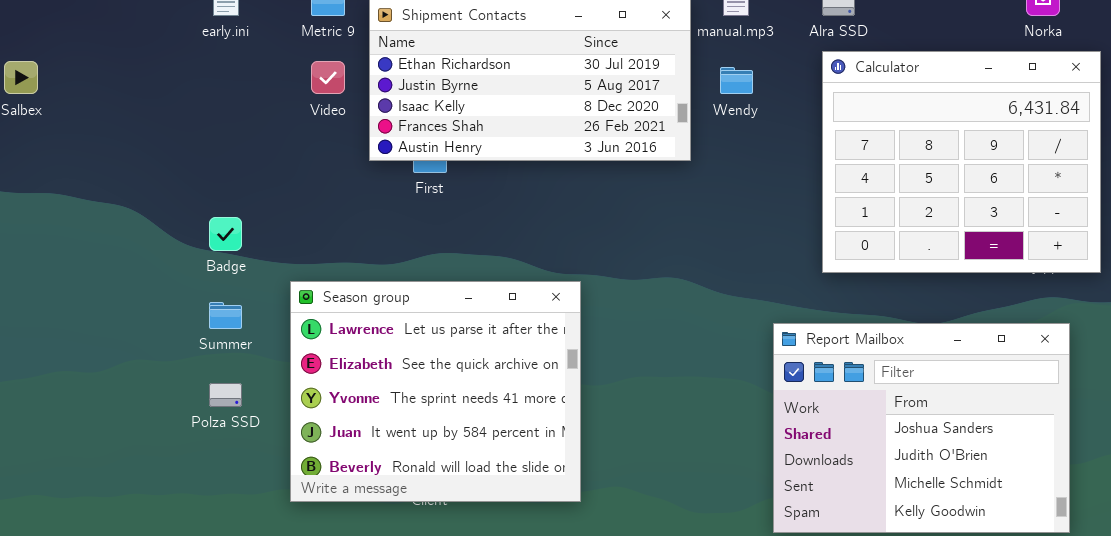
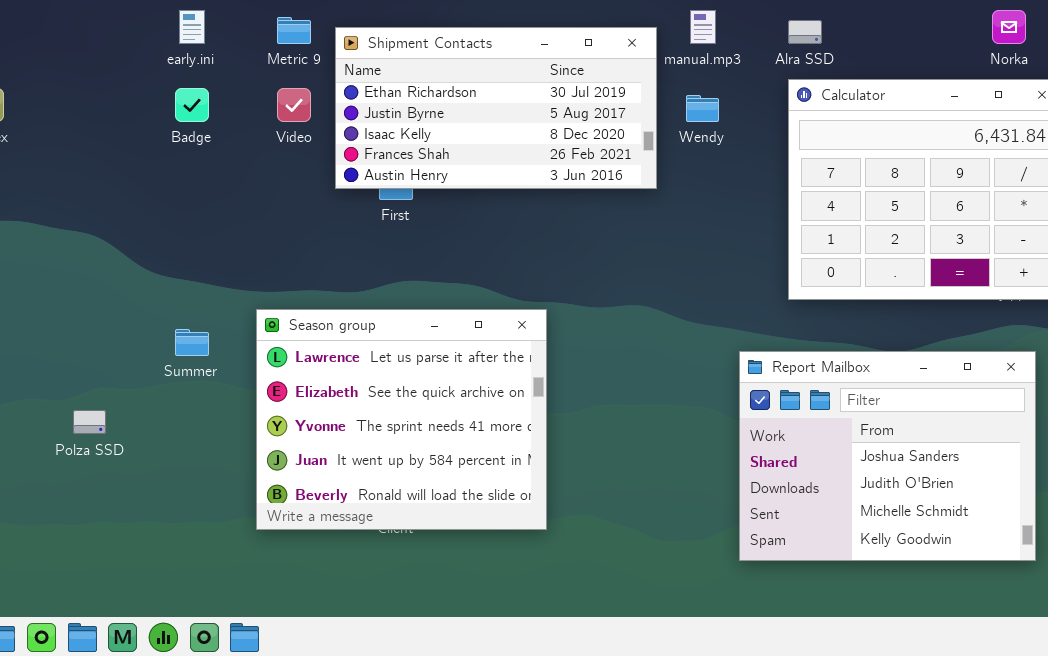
Badge: [209,217,242,251] -> [175,88,209,122], moved
Polza SSD: [209,383,242,407] -> [73,410,106,434], moved

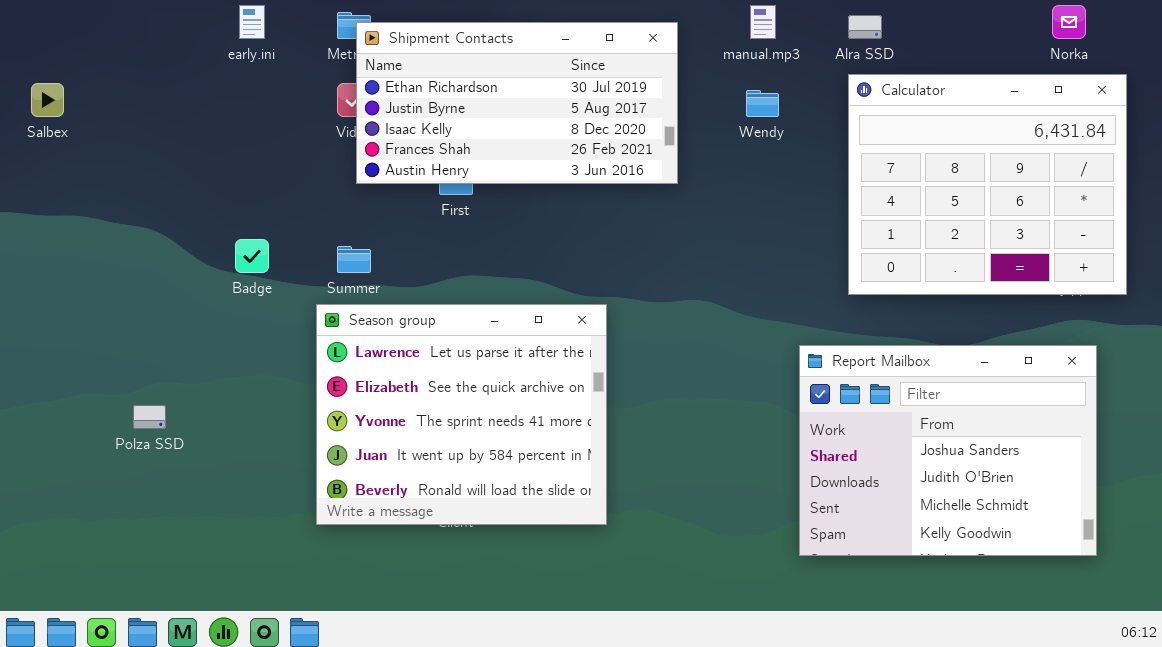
Shipment Contacts: [335,27,657,189] -> [356,22,678,184], moved
Badge: [175,88,209,122] -> [235,239,269,273], moved
Summer: [175,329,209,356] -> [337,246,371,273], moved

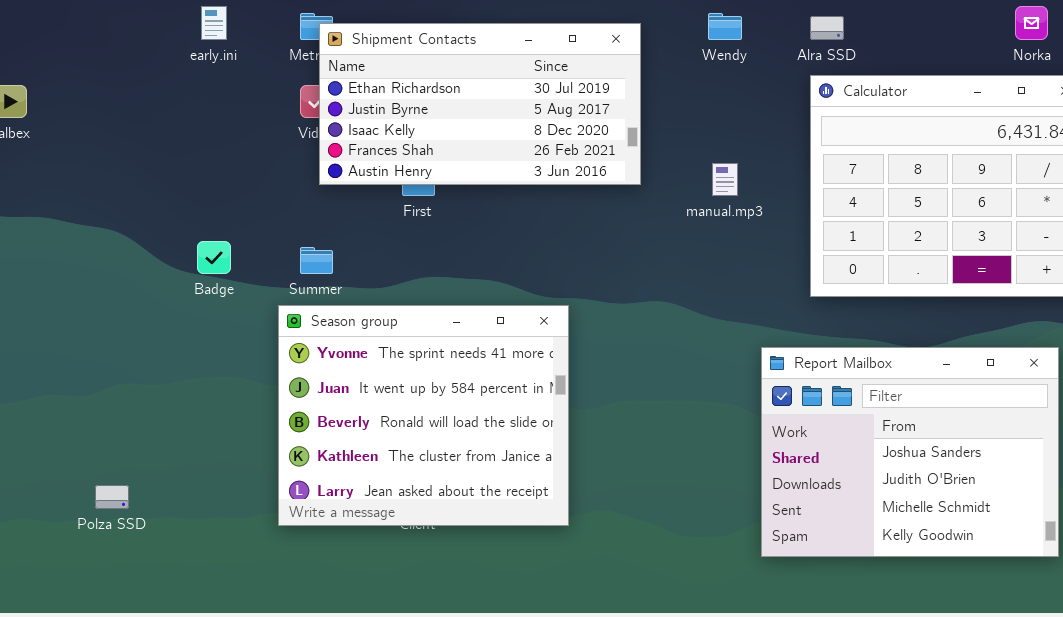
manual.mp3: [750,5,776,39] -> [712,163,738,196], moved
Wendy: [746,90,779,117] -> [708,13,742,40], moved
Season group: [316,304,607,525] -> [278,305,569,526], scrolled down 2 rows
Polza SSD: [133,405,166,429] -> [95,485,129,509], moved

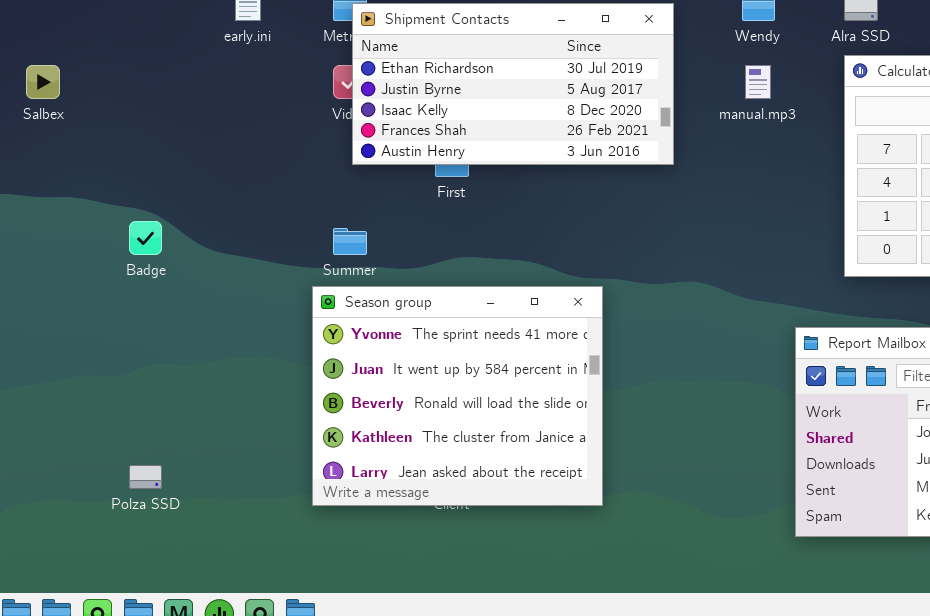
manual.mp3: [712,163,738,196] -> [745,65,771,99], moved
Badge: [197,241,231,274] -> [129,221,162,255], moved

